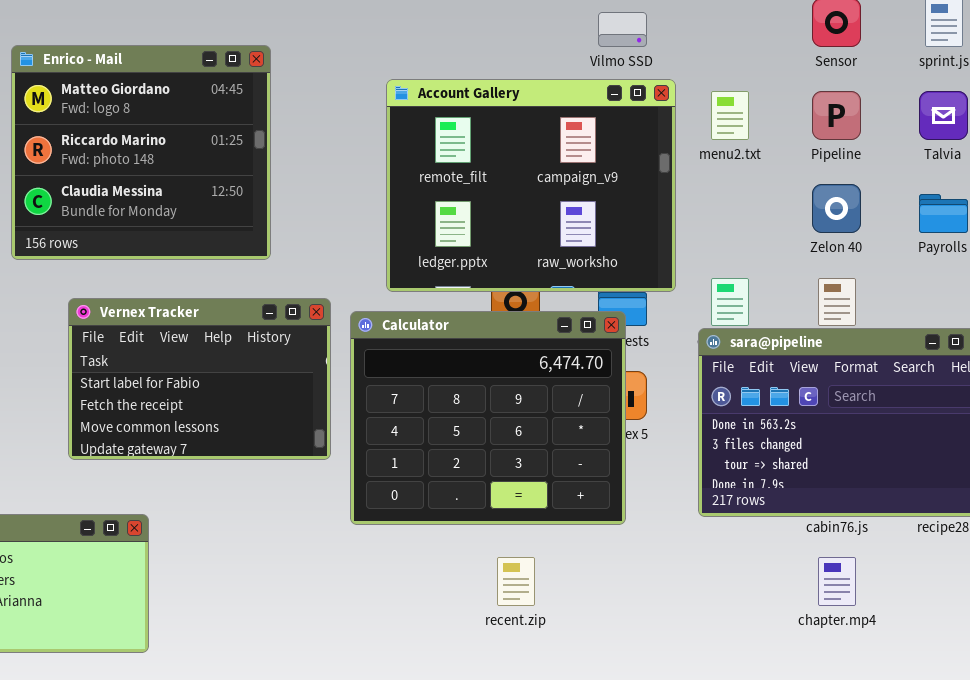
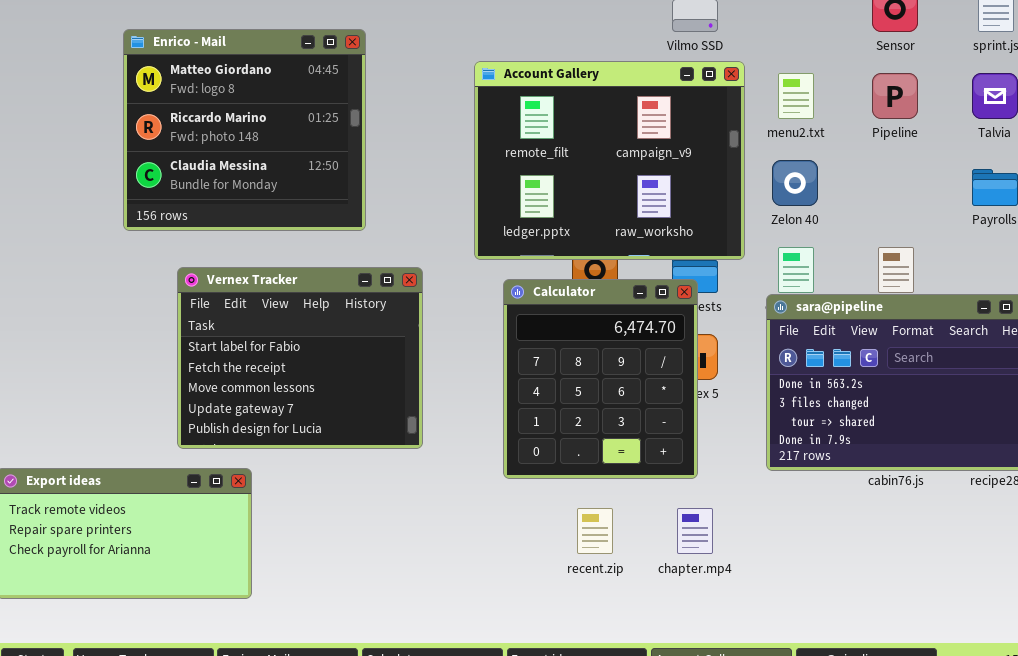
Zelon 40: [812,184,861,233] -> [772,160,818,206], moved
Vernex Tracker: [68,298,331,460] -> [177,267,423,449], resized
Calculator: [350,311,626,525] -> [503,279,698,479], resized
chapter.mp4: [818,557,856,606] -> [677,508,713,554], moved

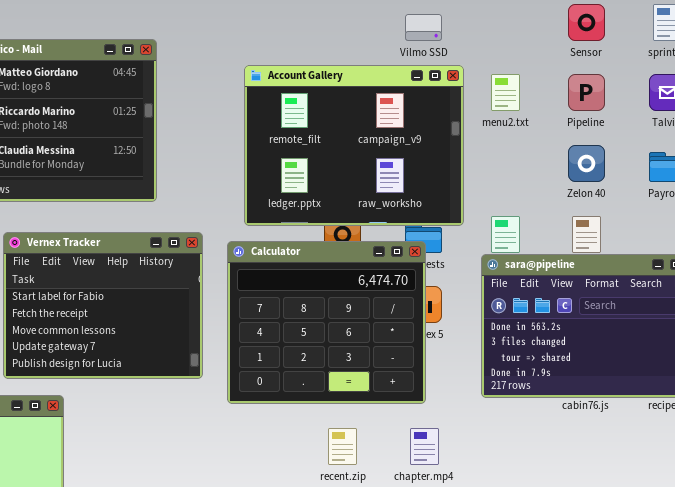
Zelon 40: [772,160,818,206] -> [568,145,605,182], moved
Calculator: [503,279,698,479] -> [227,241,426,404], resized

